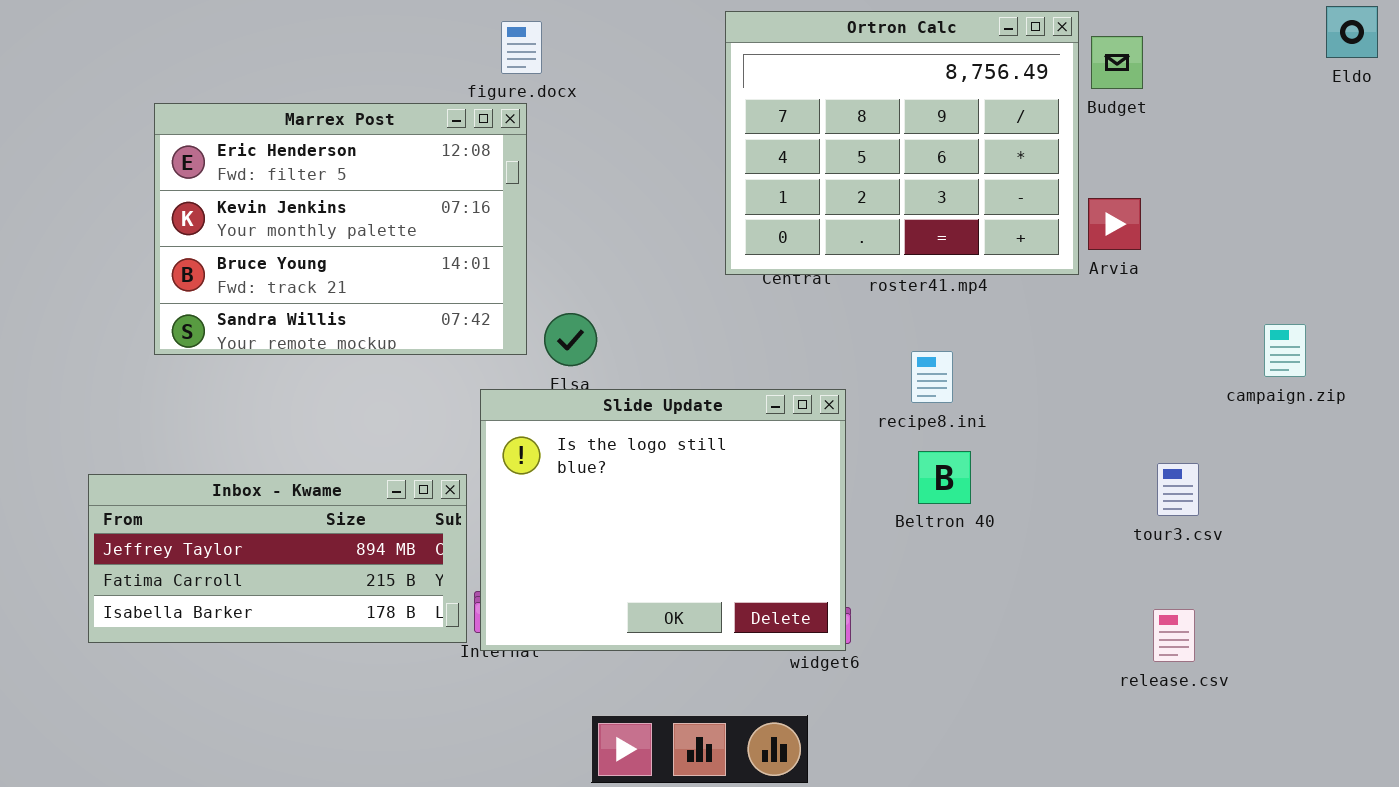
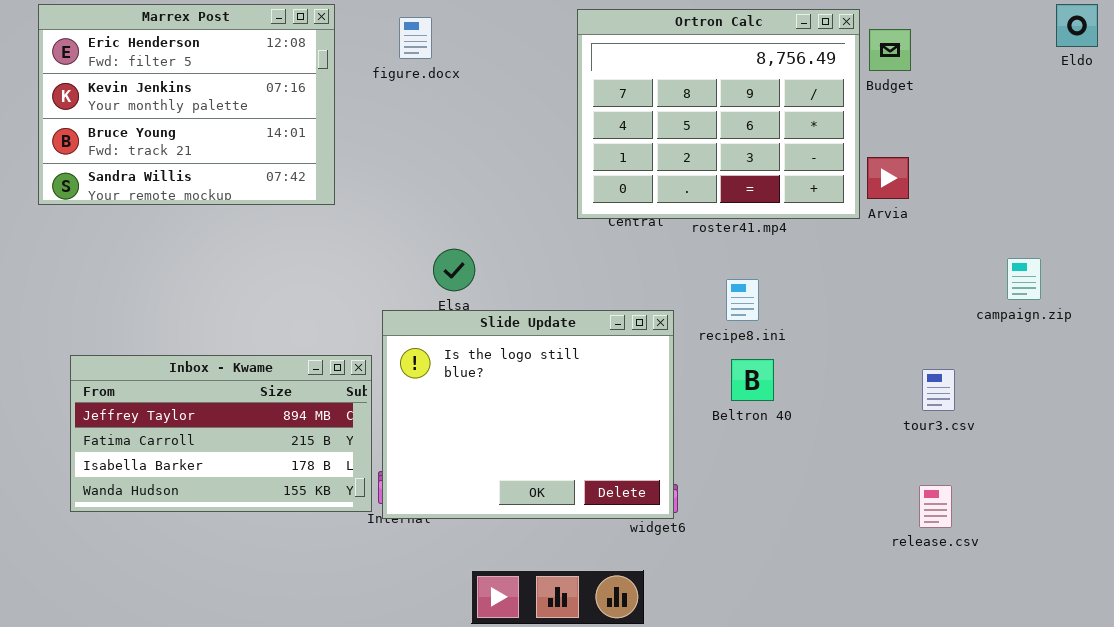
Marrex Post: [154,103,527,355] -> [38,4,335,205], moved
Inbox - Kwame: [88,474,467,643] -> [70,355,372,512], resized

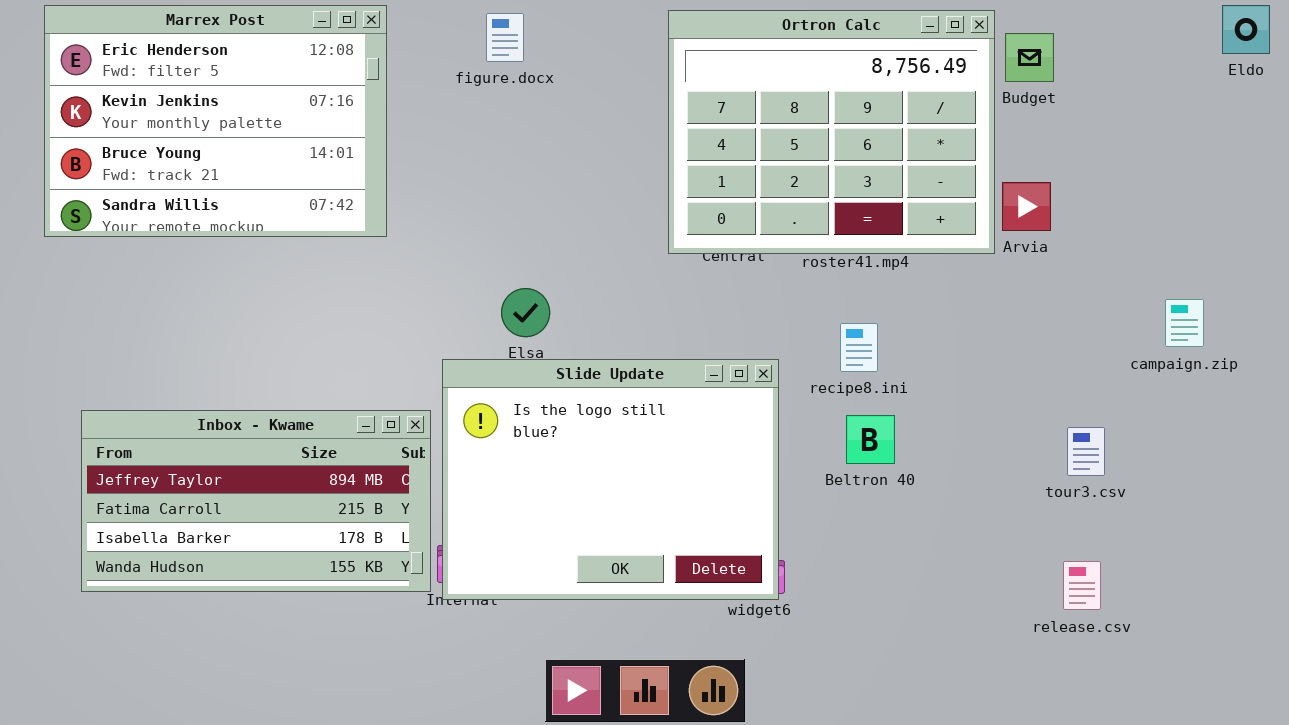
figure.docx: [399,17,432,59] -> [486,13,524,62], moved

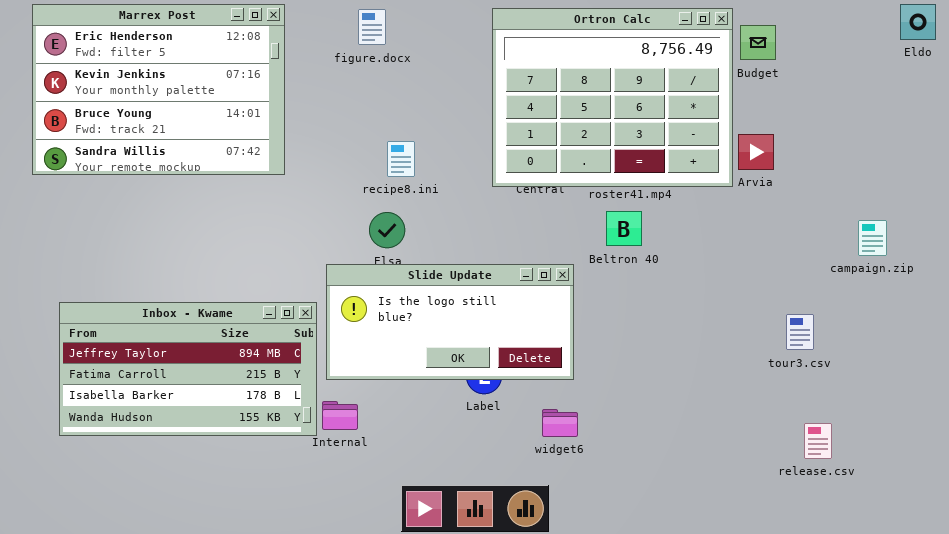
recipe8.ini: [840,323,878,372] -> [387,141,415,177], moved
Slide Update: [442,359,779,600] -> [326,264,574,380], resized
Beltron 40: [846,415,895,464] -> [606,211,642,246], moved
release.csv: [1063,561,1101,610] -> [804,423,832,459], moved

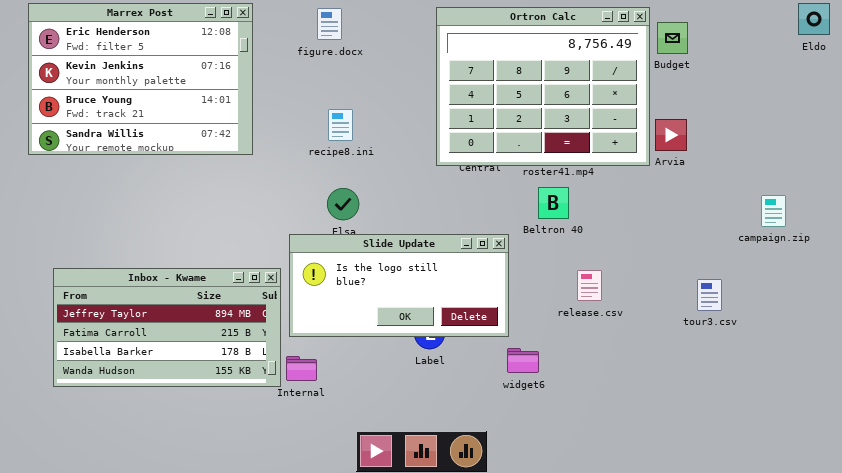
recipe8.ini: [387,141,415,177] -> [328,109,353,141], moved
widget6: [542,409,578,437] -> [507,348,539,373], moved
release.csv: [804,423,832,459] -> [577,270,602,301], moved

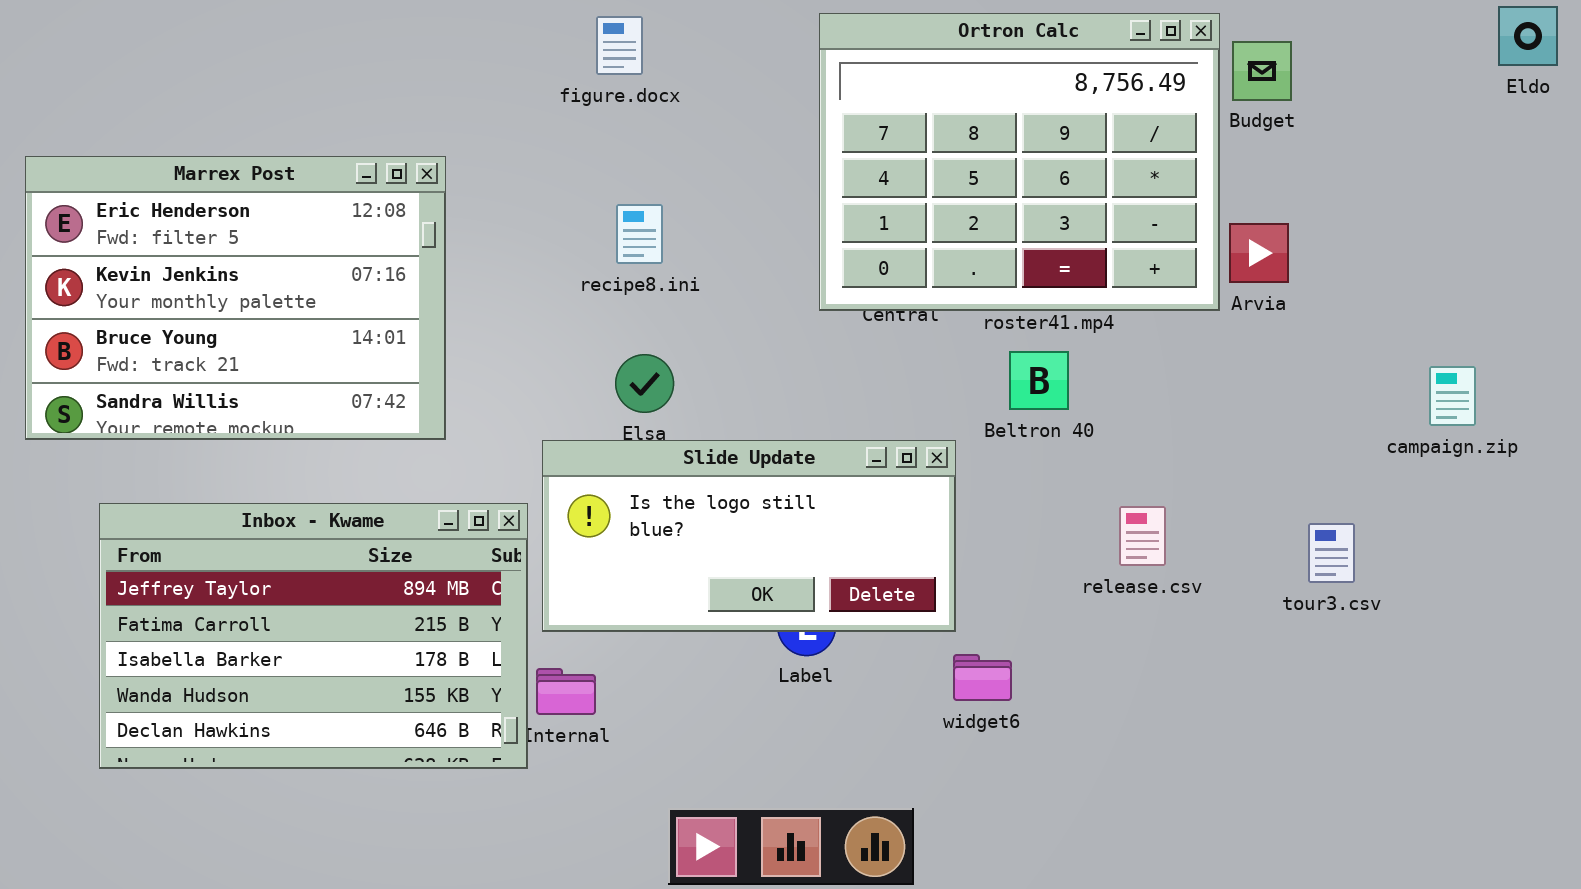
Marrex Post: [28,3,253,155] -> [25,156,446,440], moved
Inbox - Kwame: [53,268,281,387] -> [99,503,528,769], resized
release.csv: [577,270,602,301] -> [1119,506,1166,566], moved

